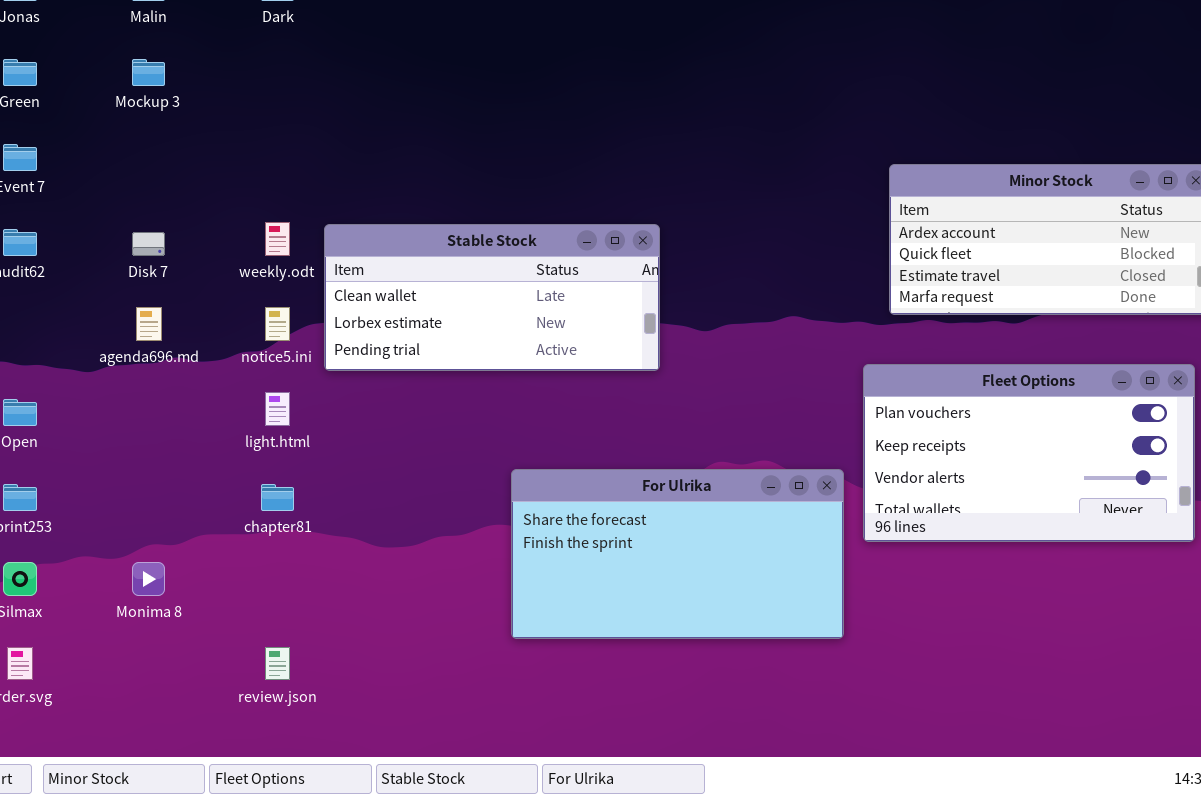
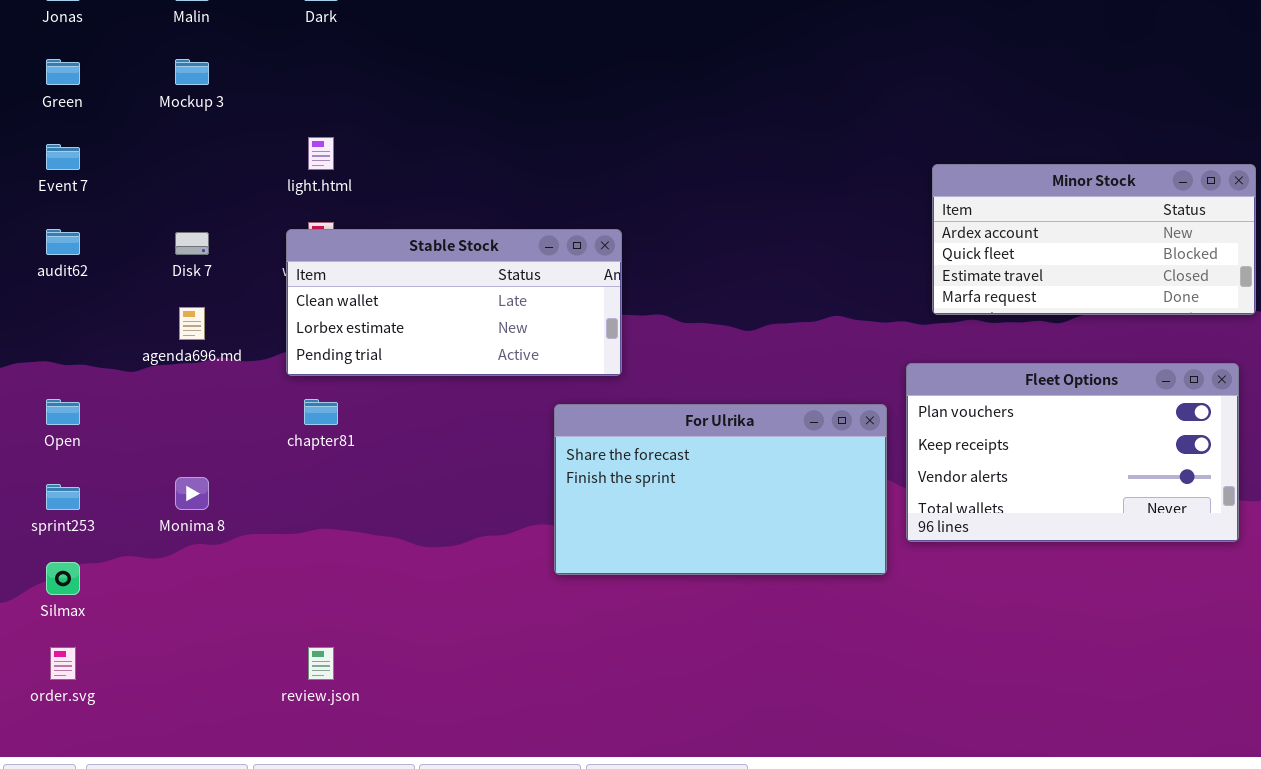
Stable Stock: [324,224,660,371] -> [286,229,622,376], moved
light.html: [265,392,290,426] -> [308,137,334,170], moved
For Ulrika: [511,469,844,639] -> [554,404,887,575], moved
chapter81: [261,484,294,511] -> [304,399,338,425], moved
Monima 8: [132,562,165,596] -> [175,477,209,510], moved

